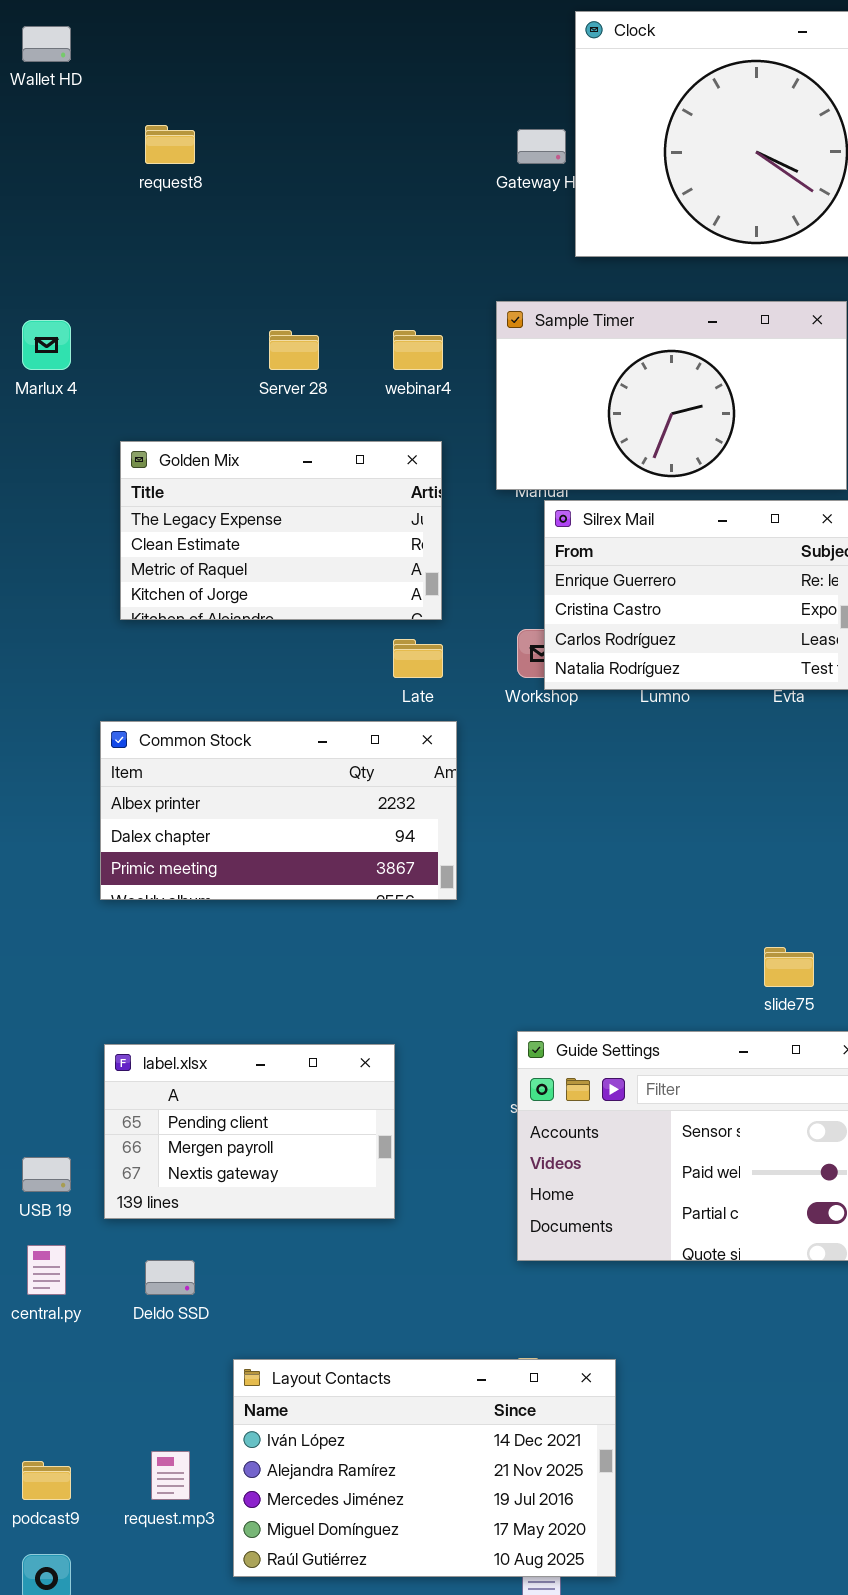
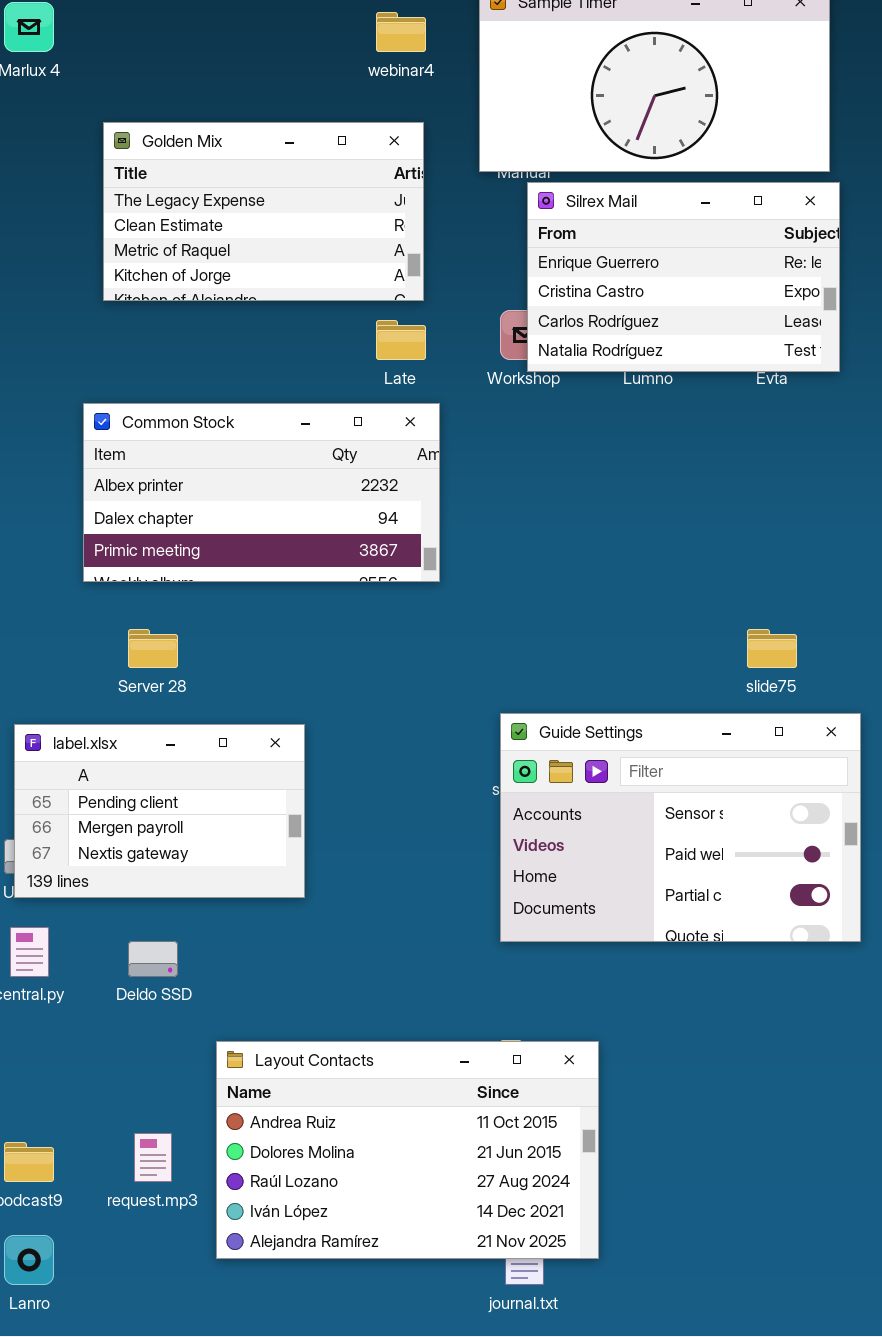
Server 28: [269,330,319,370] -> [128,629,178,668], moved
label.xlsx: [104,1044,395,1219] -> [14,724,305,898], moved
Layout Contacts: [233,1359,616,1577] -> [216,1041,599,1259], scrolled up 3 rows

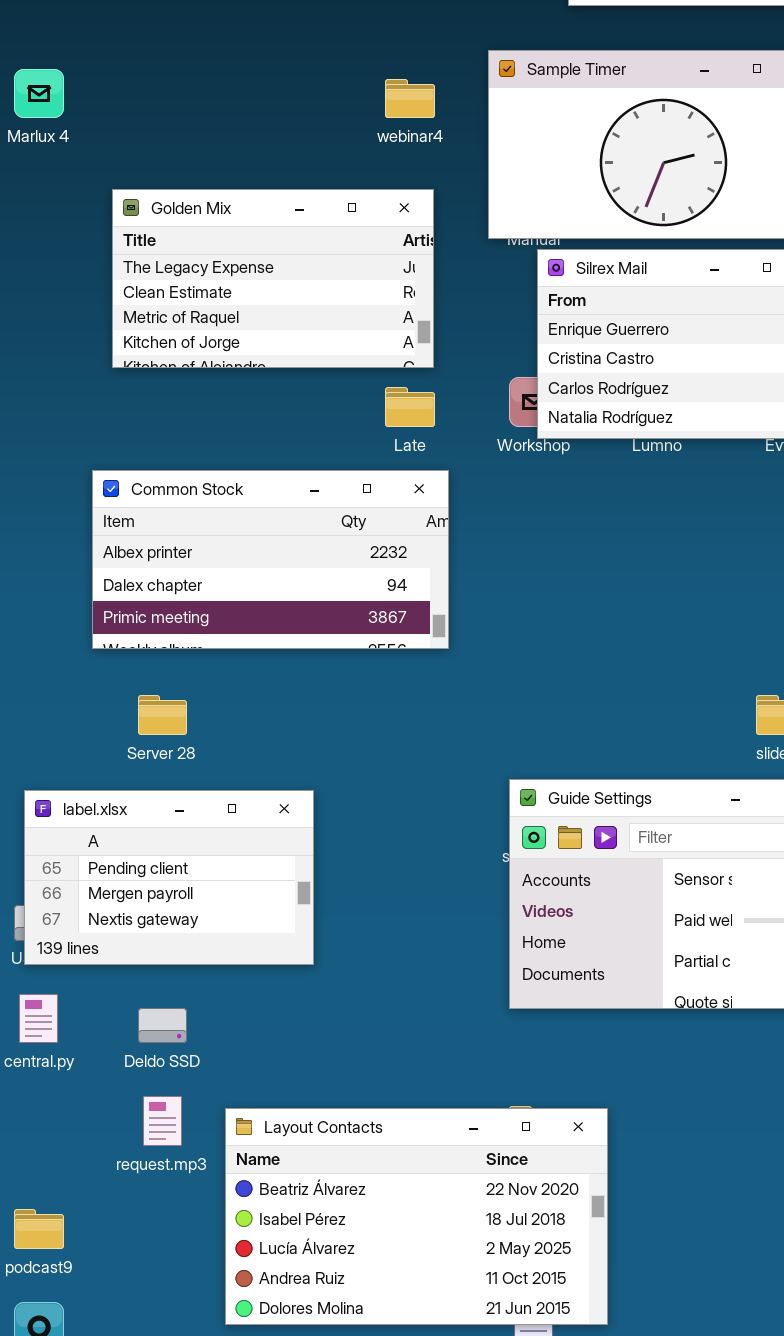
Layout Contacts: [216,1041,599,1259] -> [225,1108,608,1325], scrolled up 3 rows
request.mp3: [134,1133,172,1182] -> [143,1096,182,1146], moved

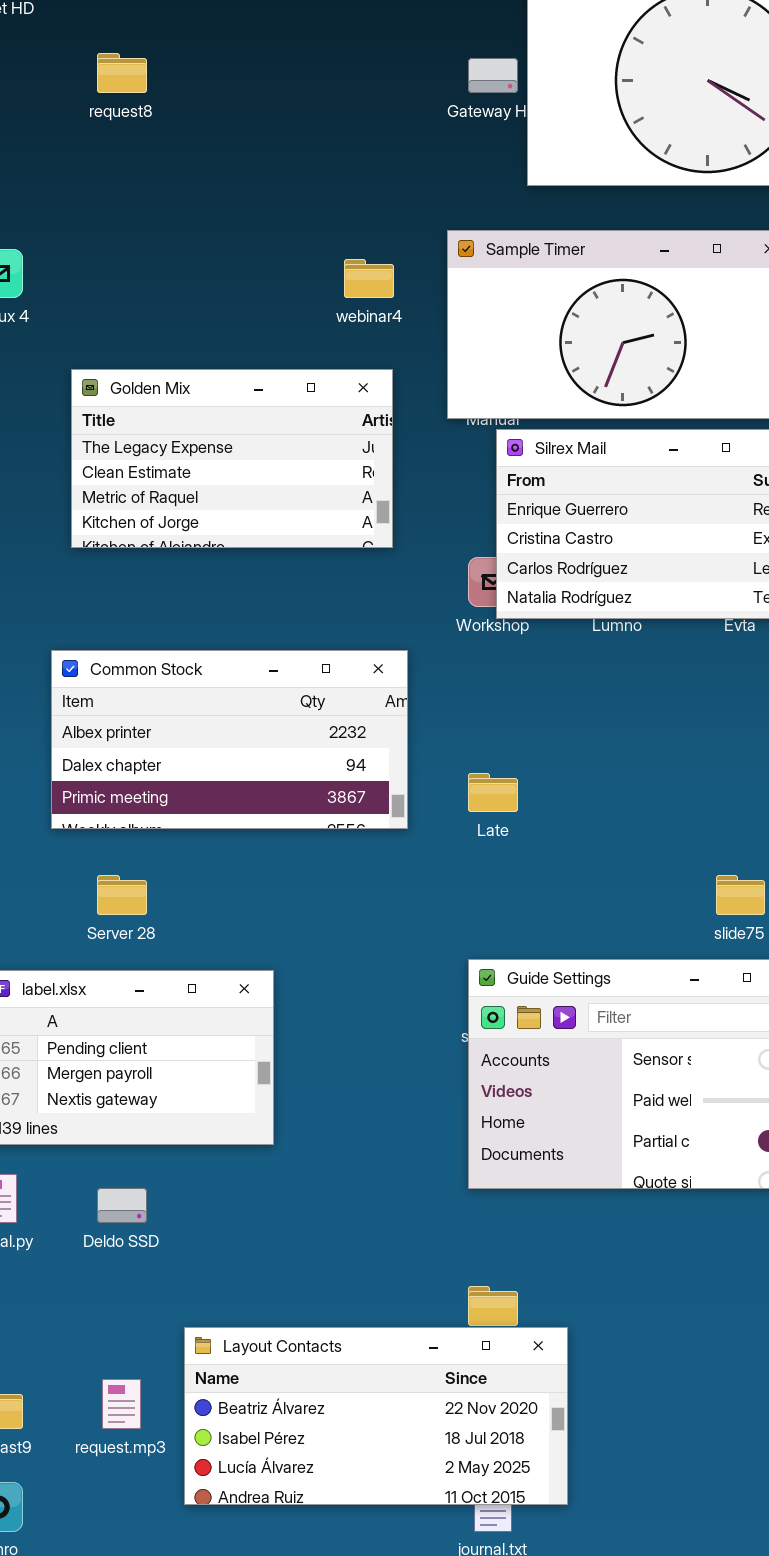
Late: [385,387,435,427] -> [468,773,518,812], moved
request.mp3: [143,1096,182,1146] -> [102,1379,141,1429], moved
Layout Contacts: [225,1108,608,1325] -> [184,1327,568,1505], resized

